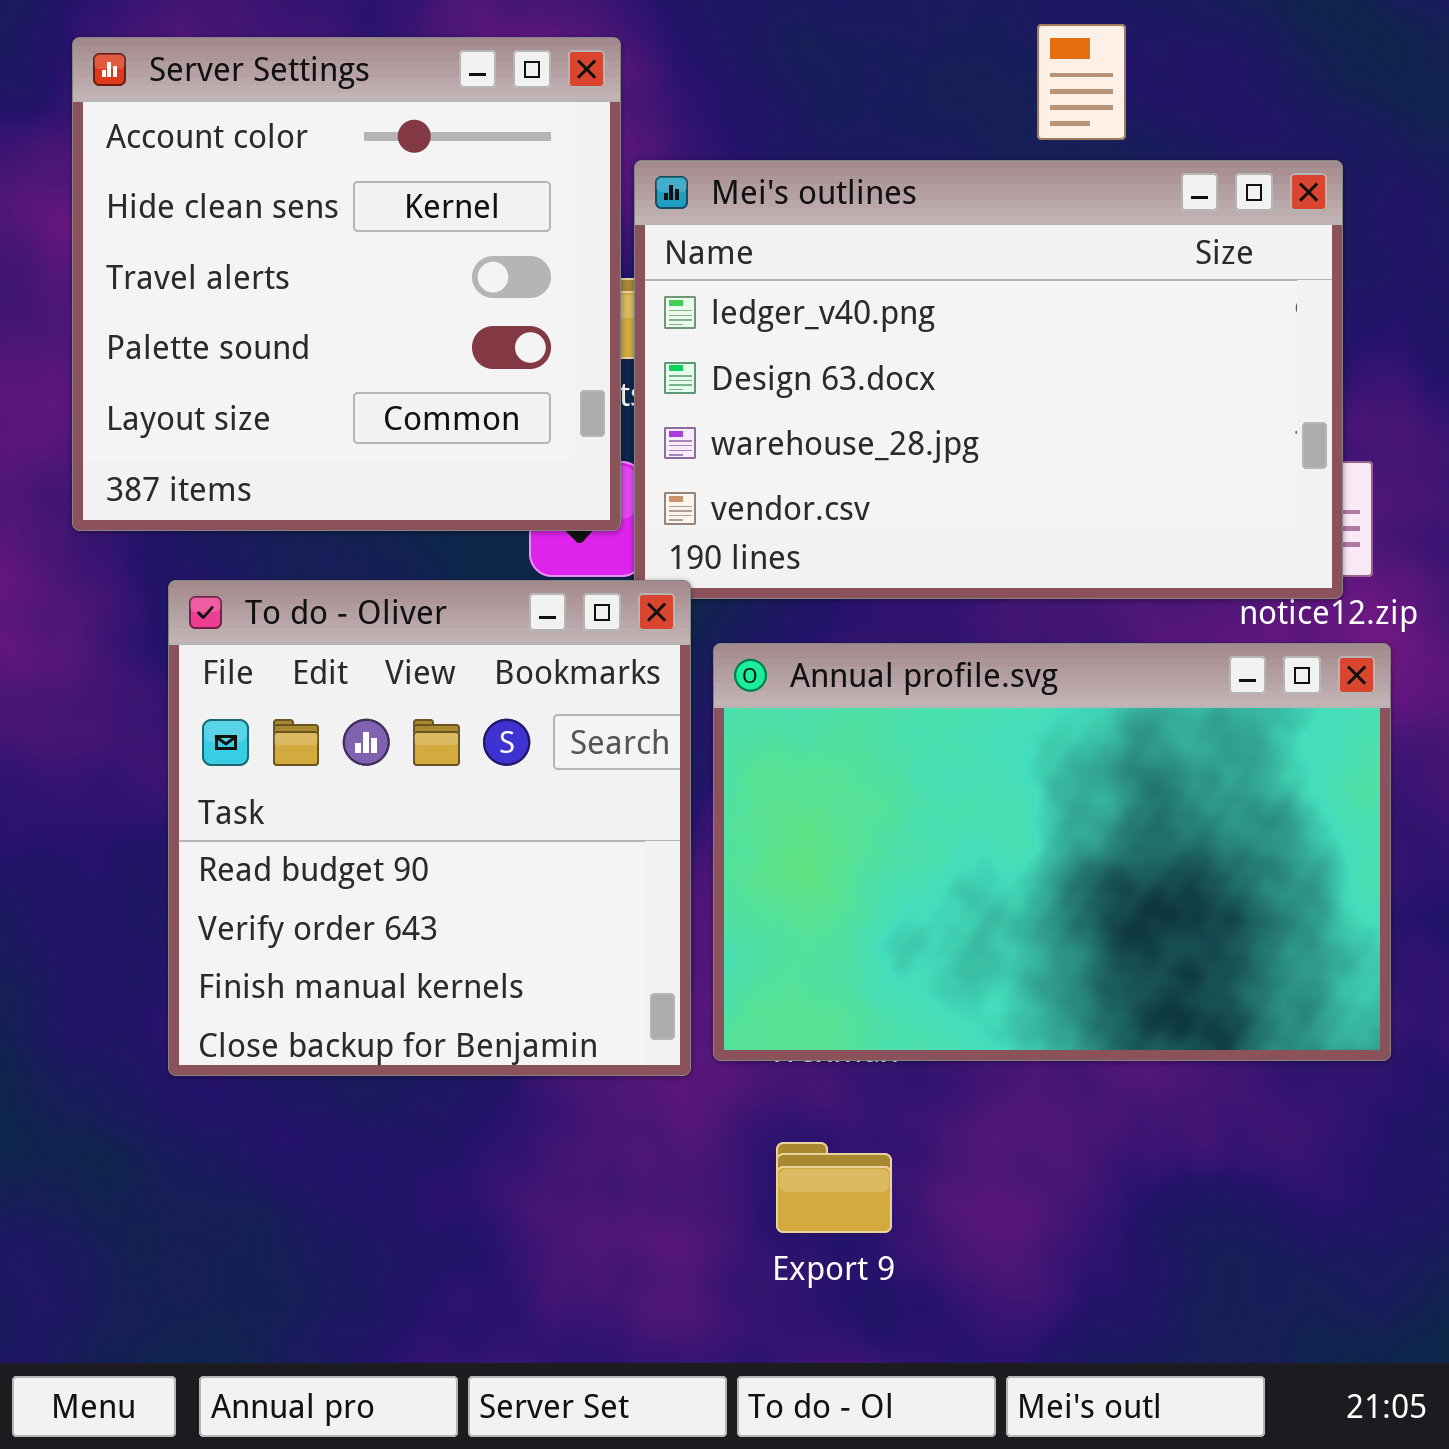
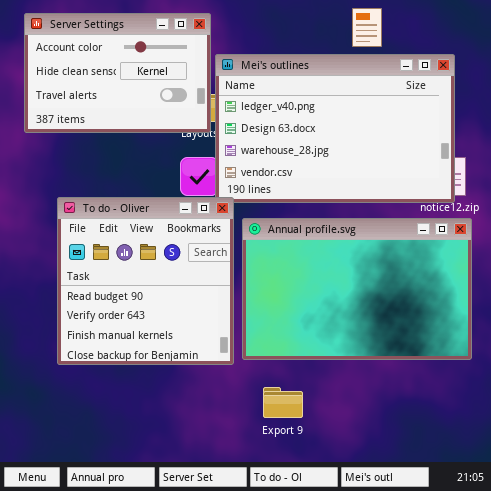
Server Settings: [72,37,621,531] -> [24,13,211,133], resized

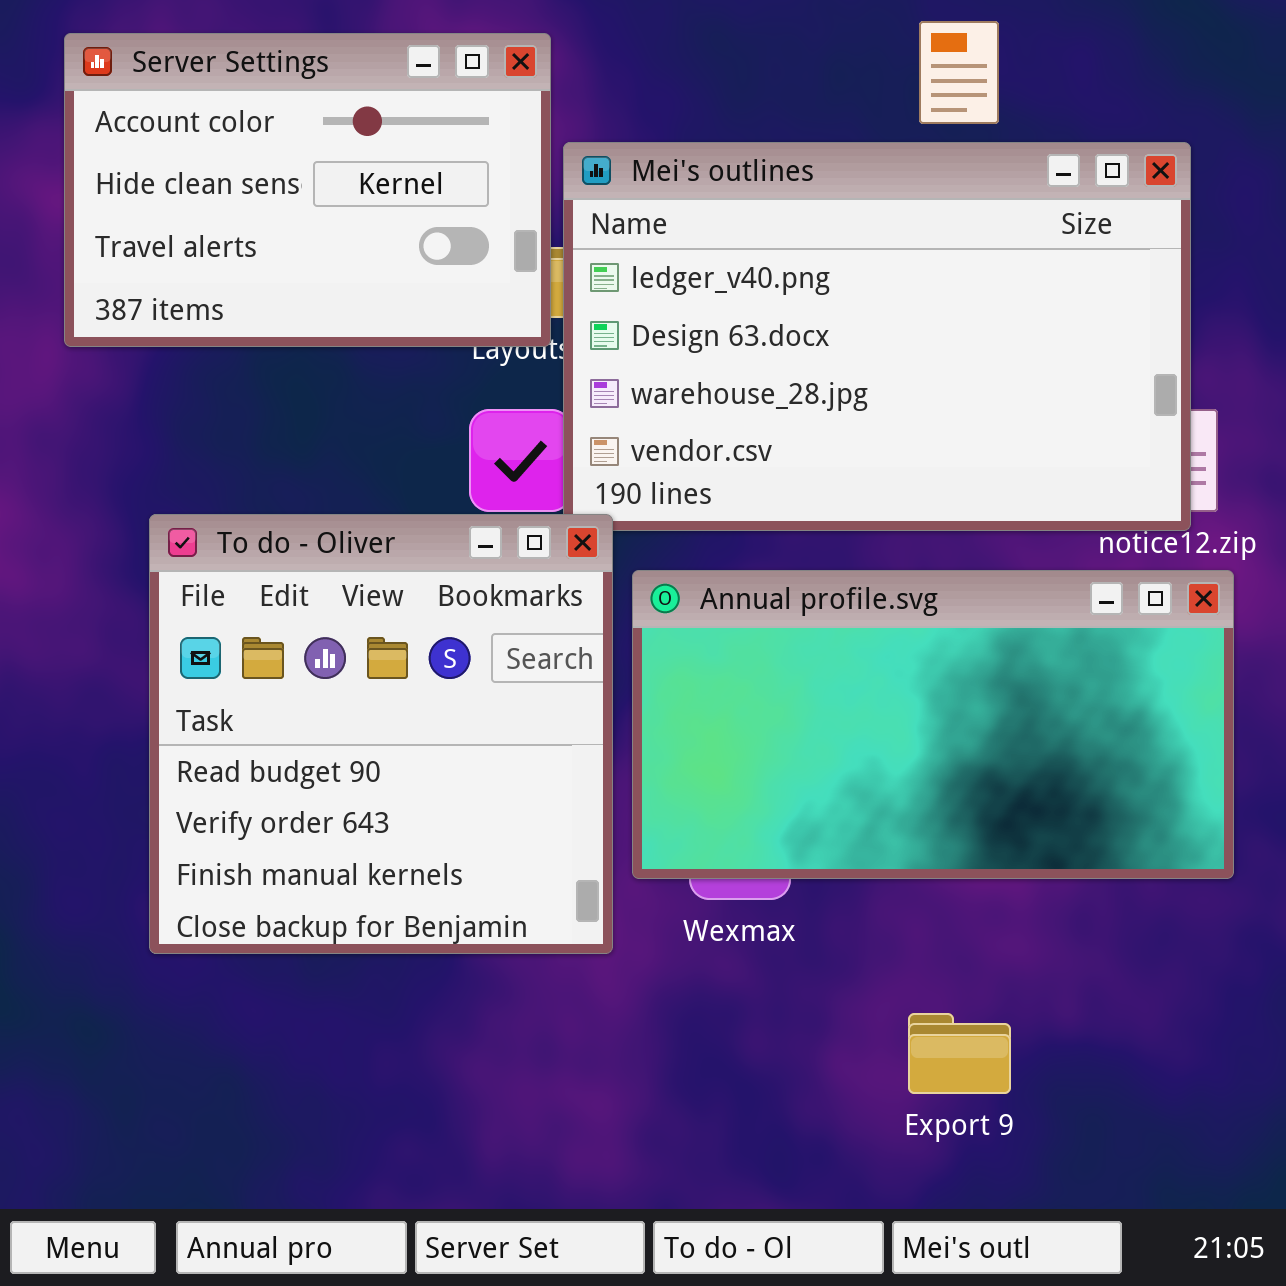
Annual profile.svg: [242,218,472,360] -> [632,570,1234,879], resized
Export 9: [263,387,303,418] -> [908,1013,1011,1094], moved

